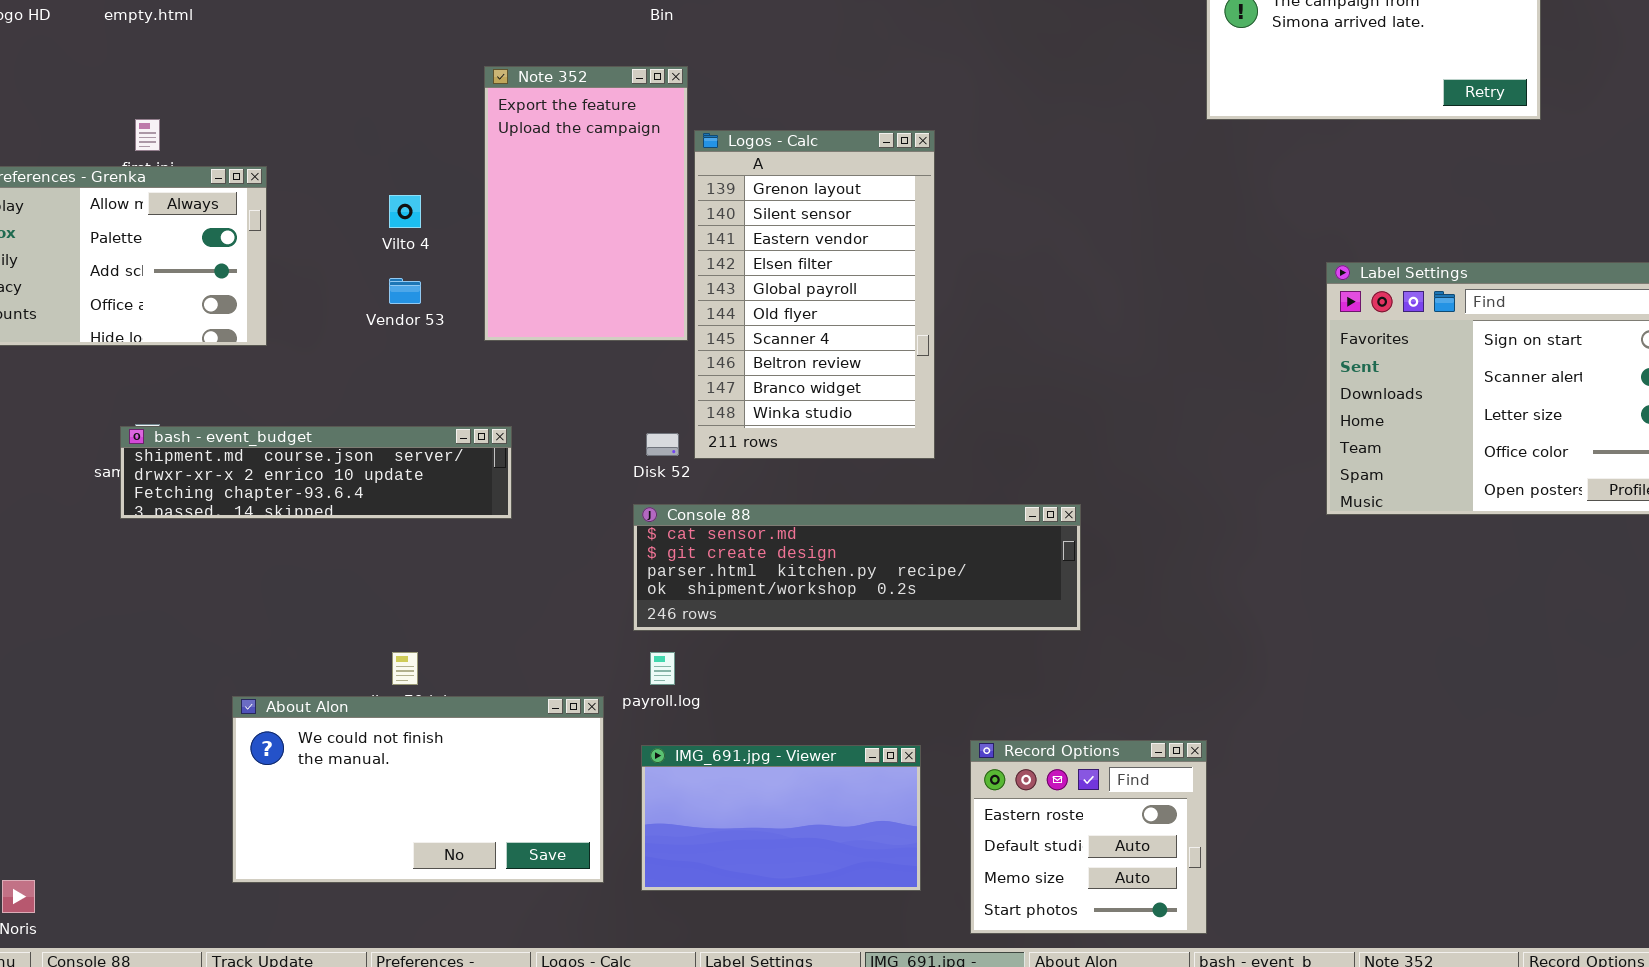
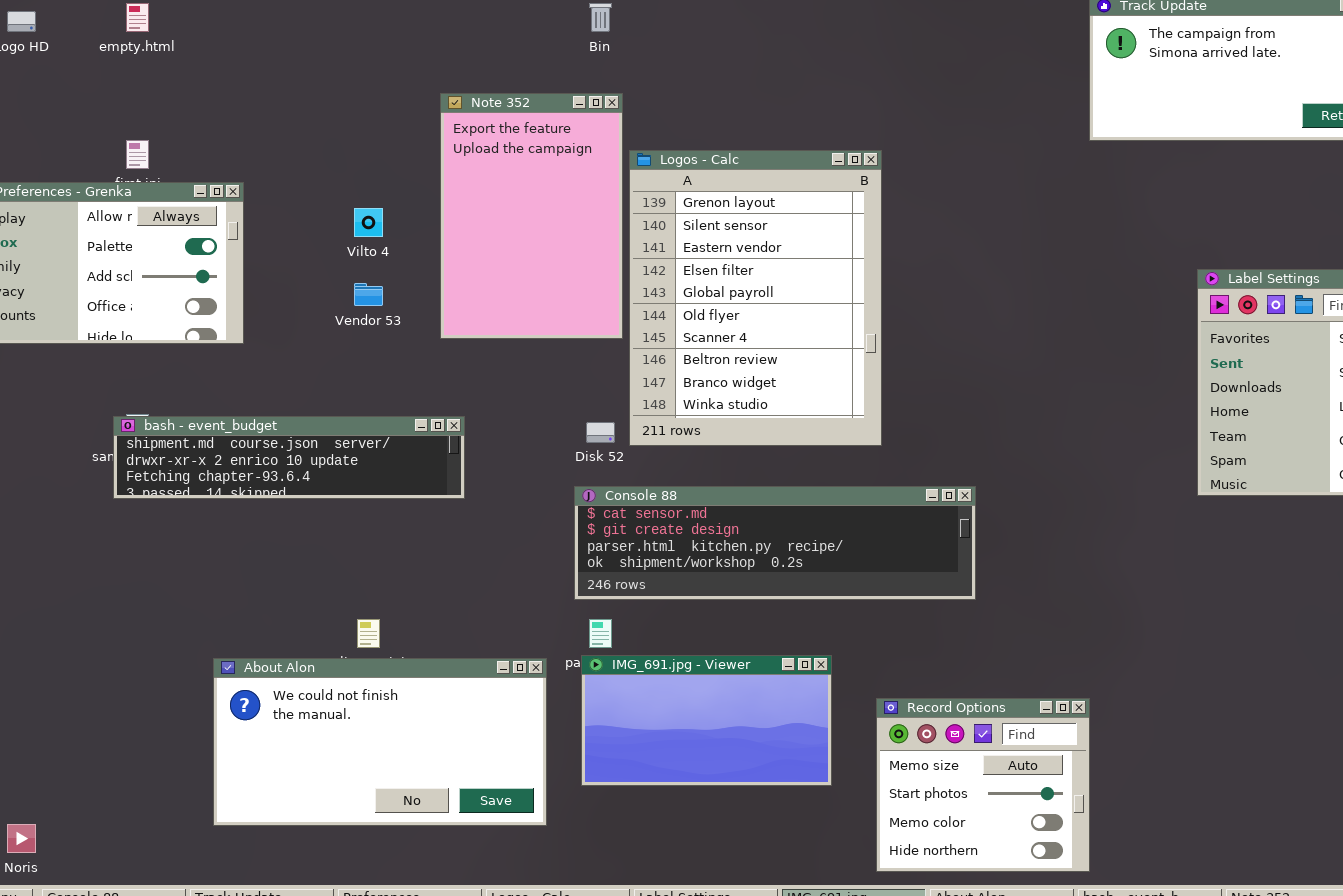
Logos - Calc: [694,130,935,459] -> [629,150,882,446], resized
Record Options: [970,740,1207,934] -> [876,698,1090,872], scrolled down 2 rows
IMG_691.jpg - Viewer: [641,745,921,891] -> [581,655,832,786], moved

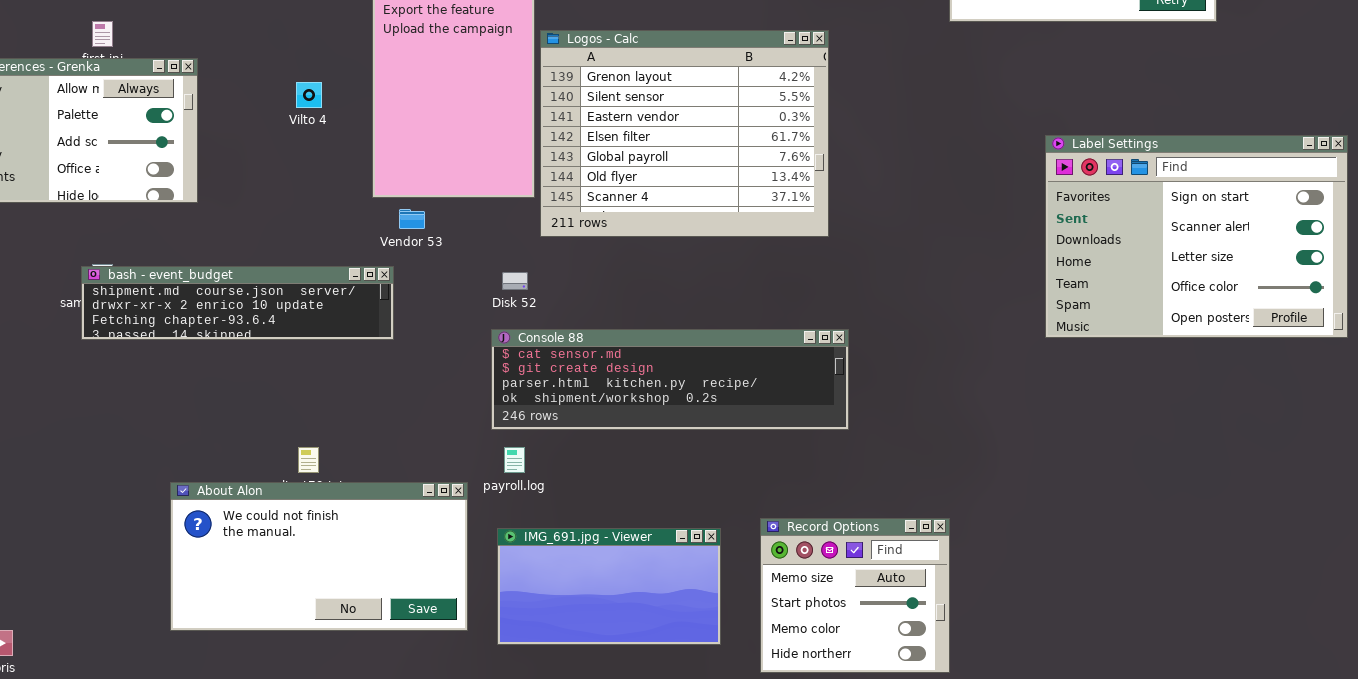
Logos - Calc: [629,150,882,446] -> [540,30,829,237], resized
Vendor 53: [354,283,383,306] -> [399,209,425,229], moved
IMG_691.jpg - Viewer: [581,655,832,786] -> [497,528,721,645], moved

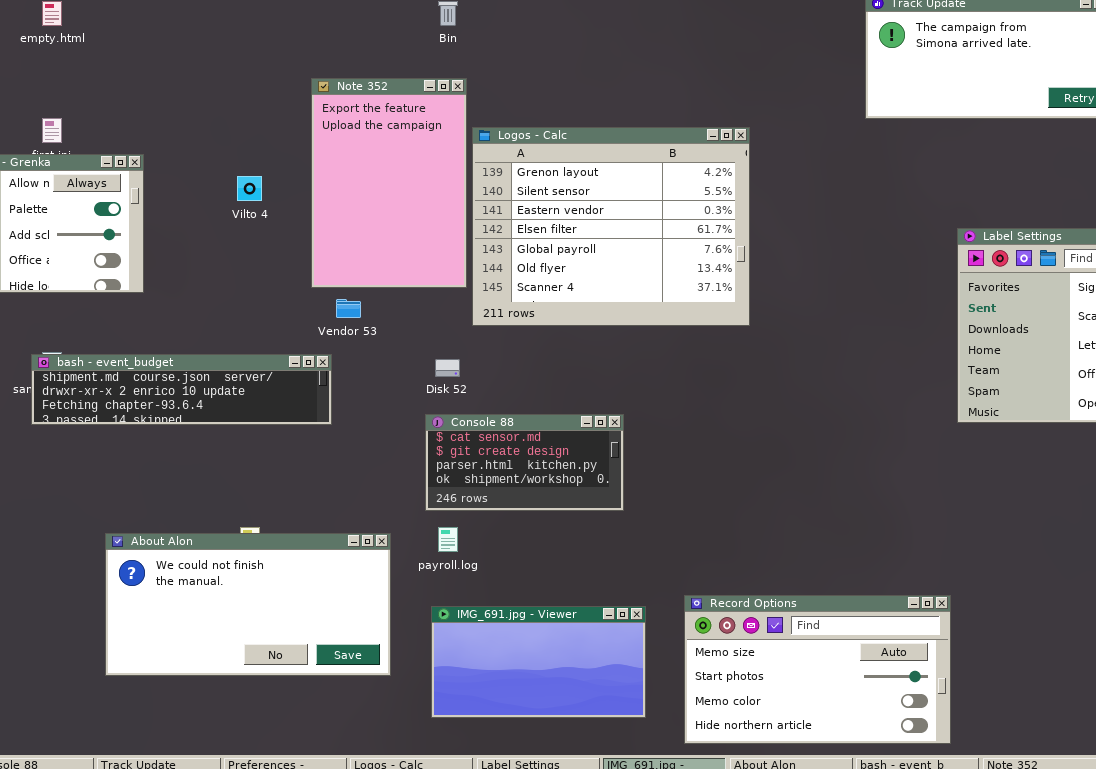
Console 88: [491,329,849,430] -> [425,414,624,511], resized
About Alon: [170,482,468,631] -> [105,533,391,676], moved
Record Options: [760,518,950,673] -> [684,595,951,744], resized

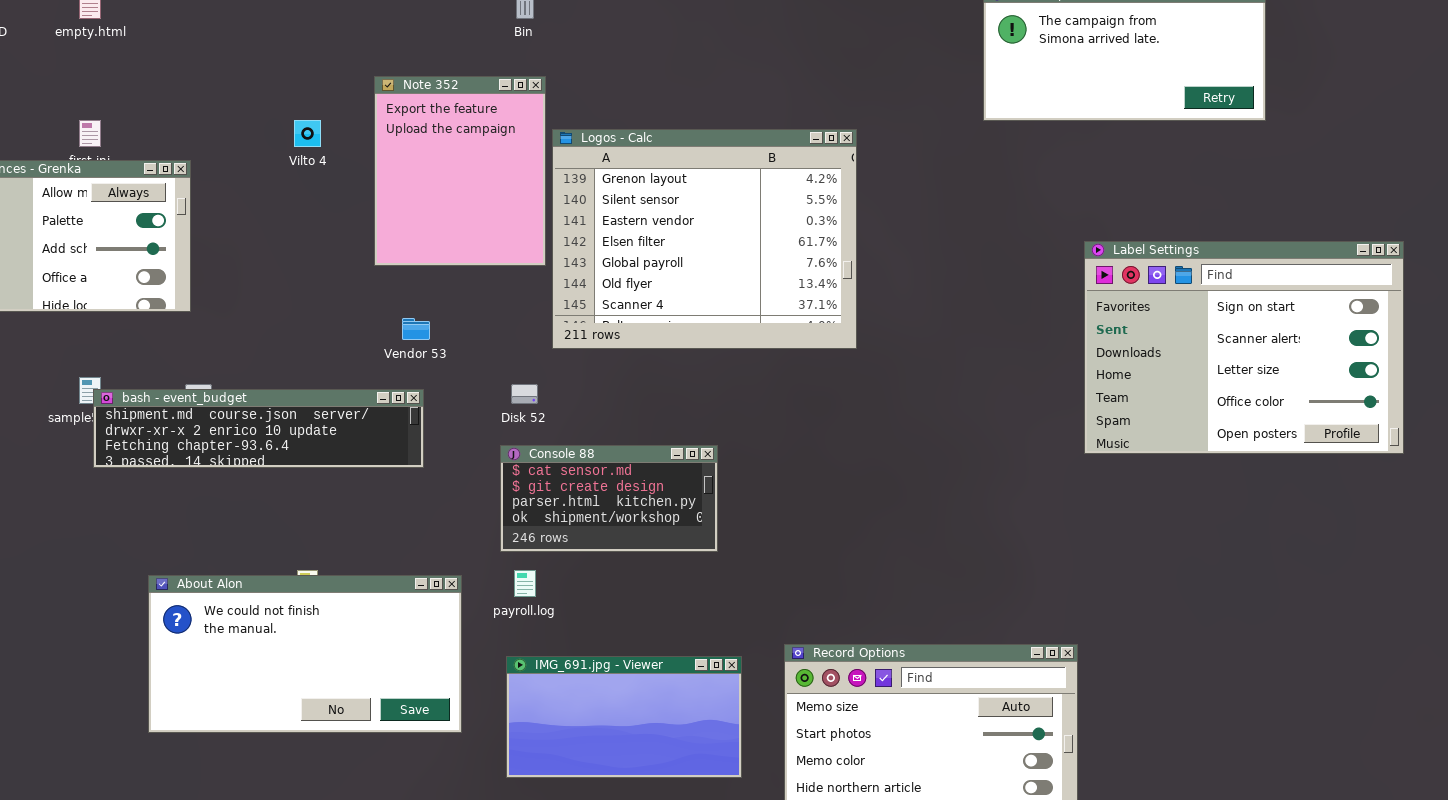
Note 352: [311,78,467,288] -> [374,76,546,266], resized
Vilto 4: [237,176,262,201] -> [294,120,321,147], moved
bash - event_budget: [31,354,332,425] -> [93,389,424,468], moved

